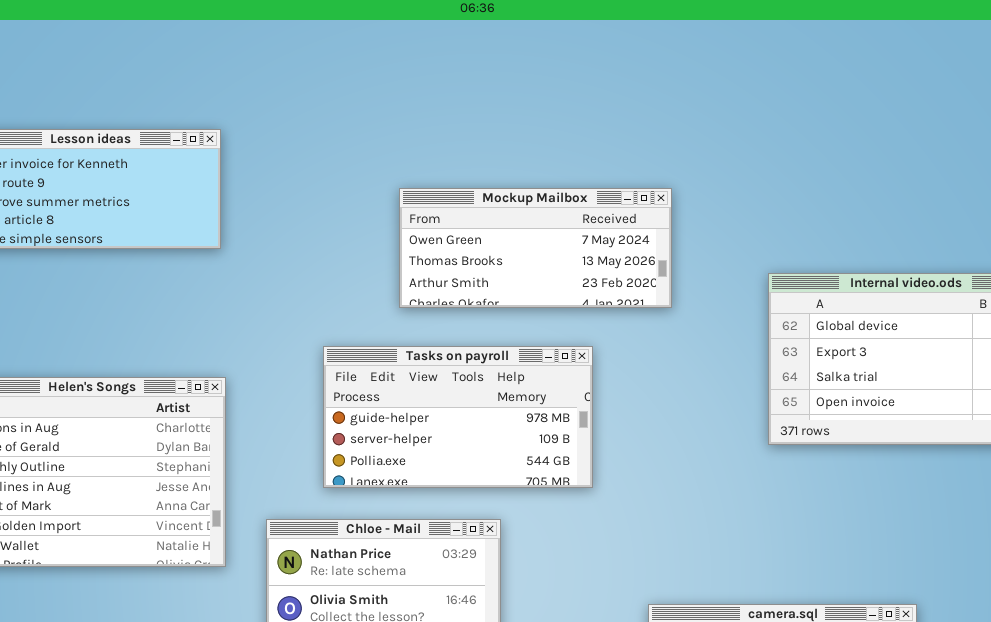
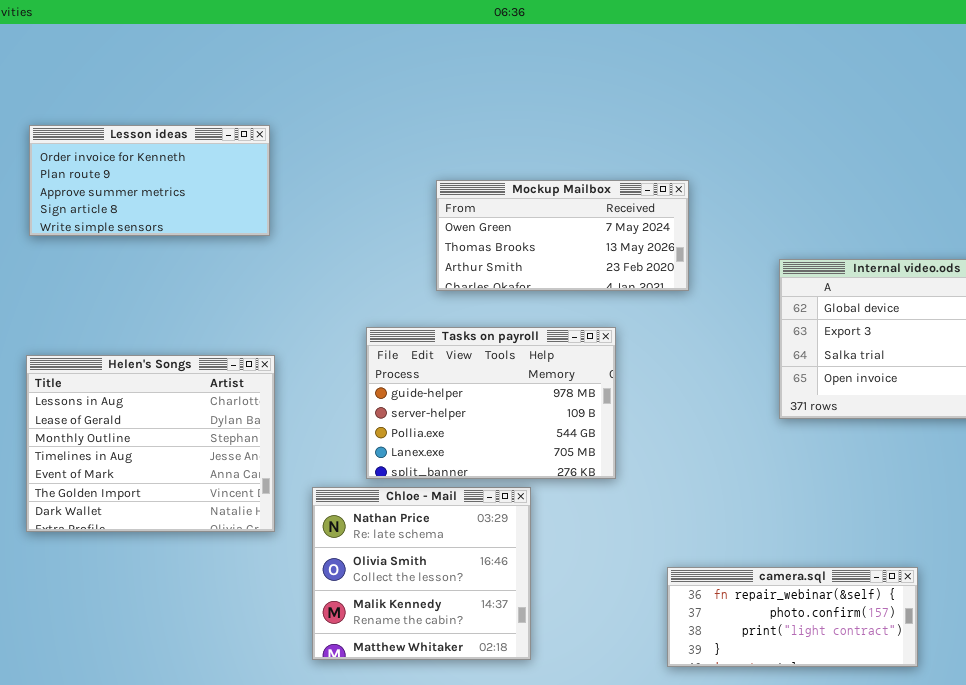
Tasks on payroll: [323,346,593,488] -> [366,327,616,479], resized

